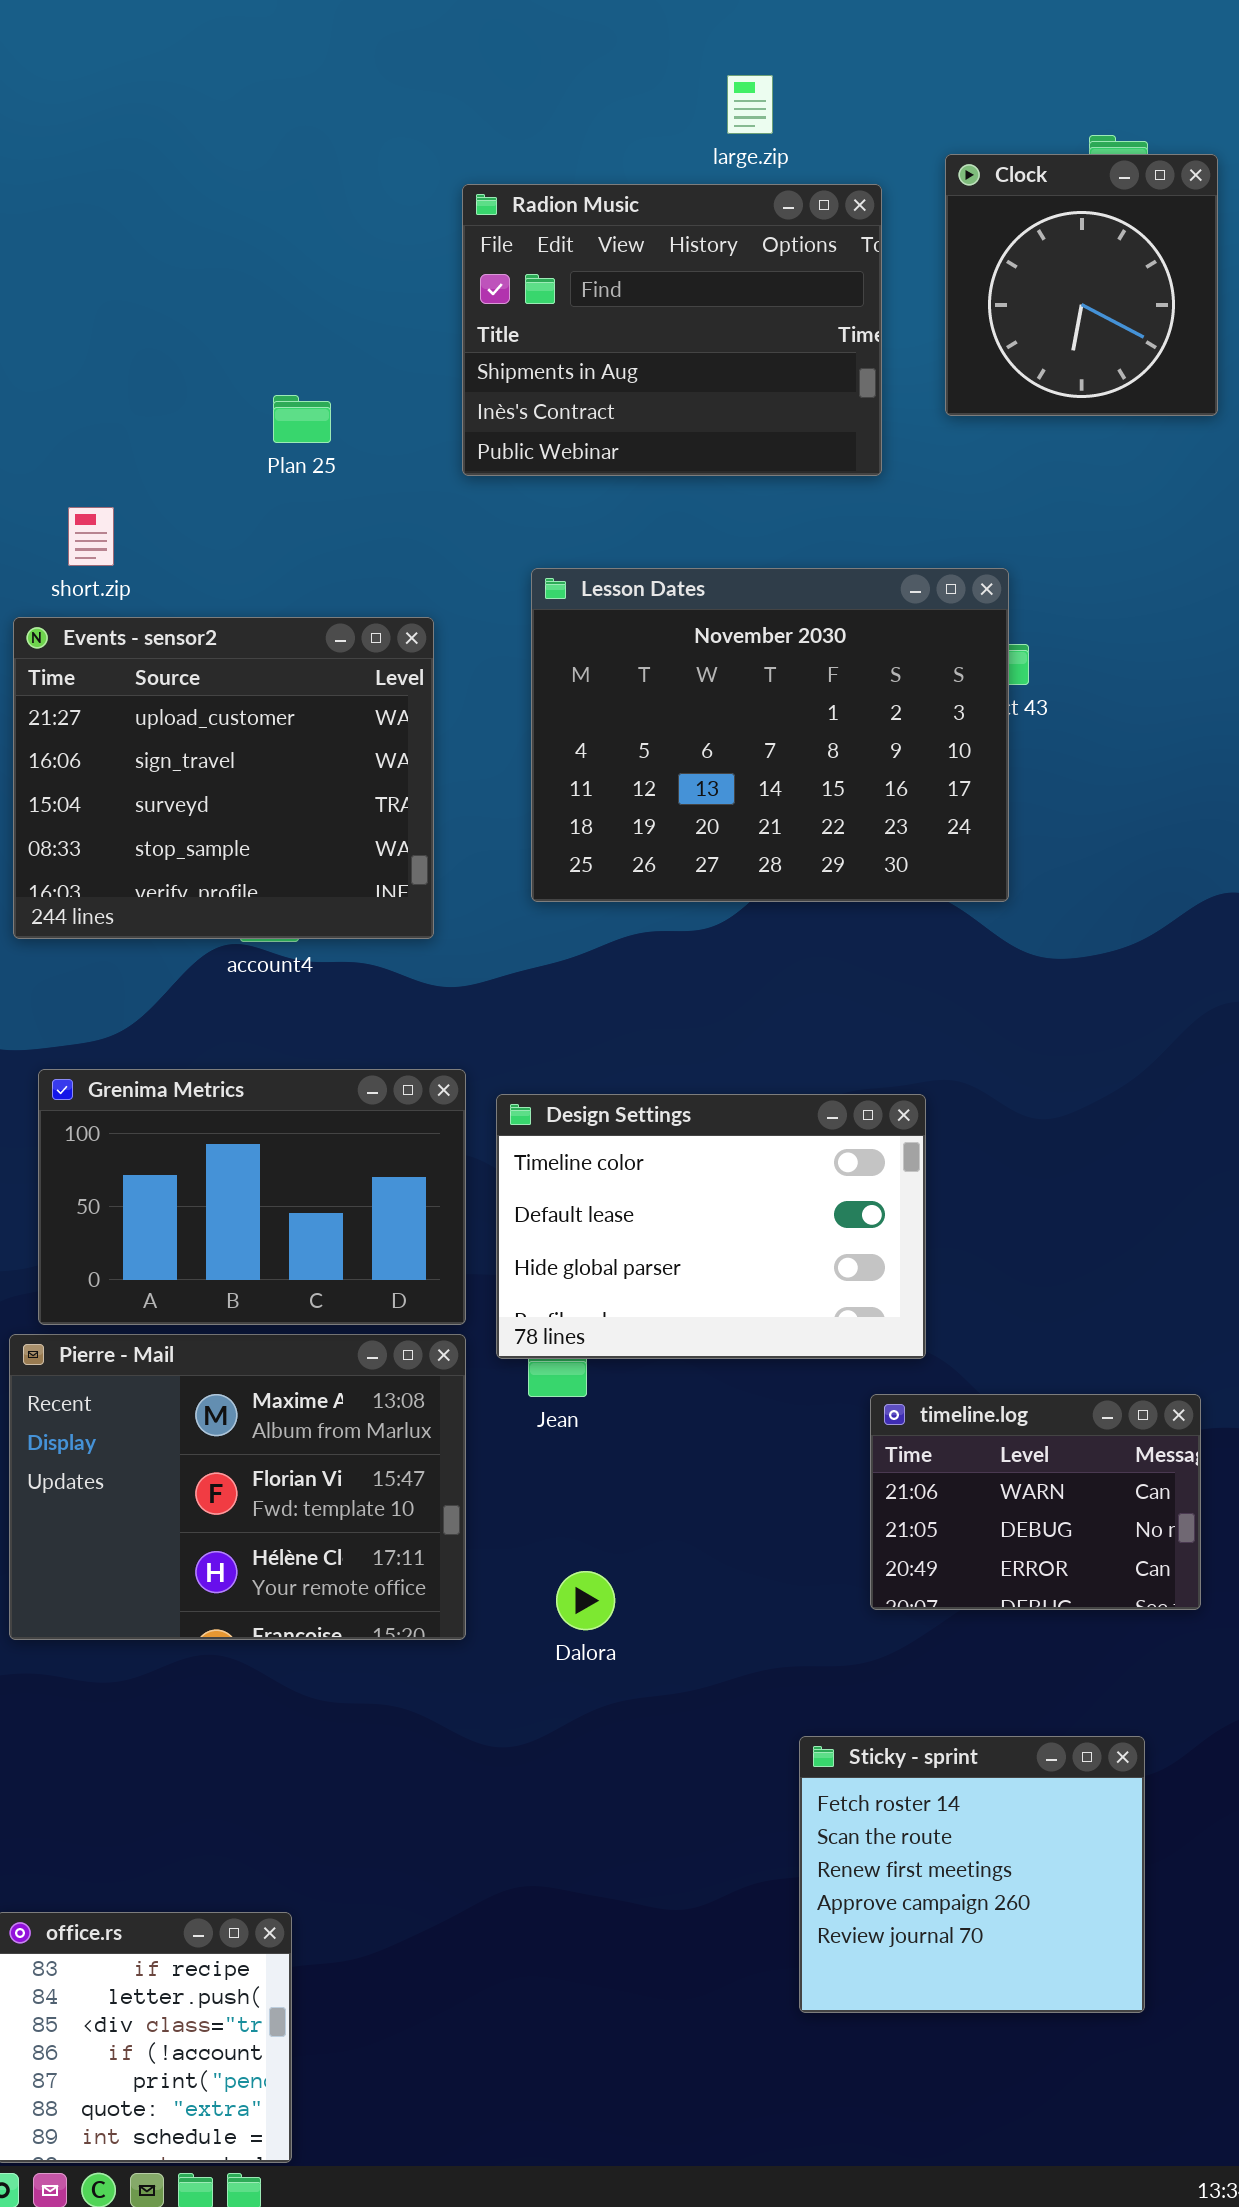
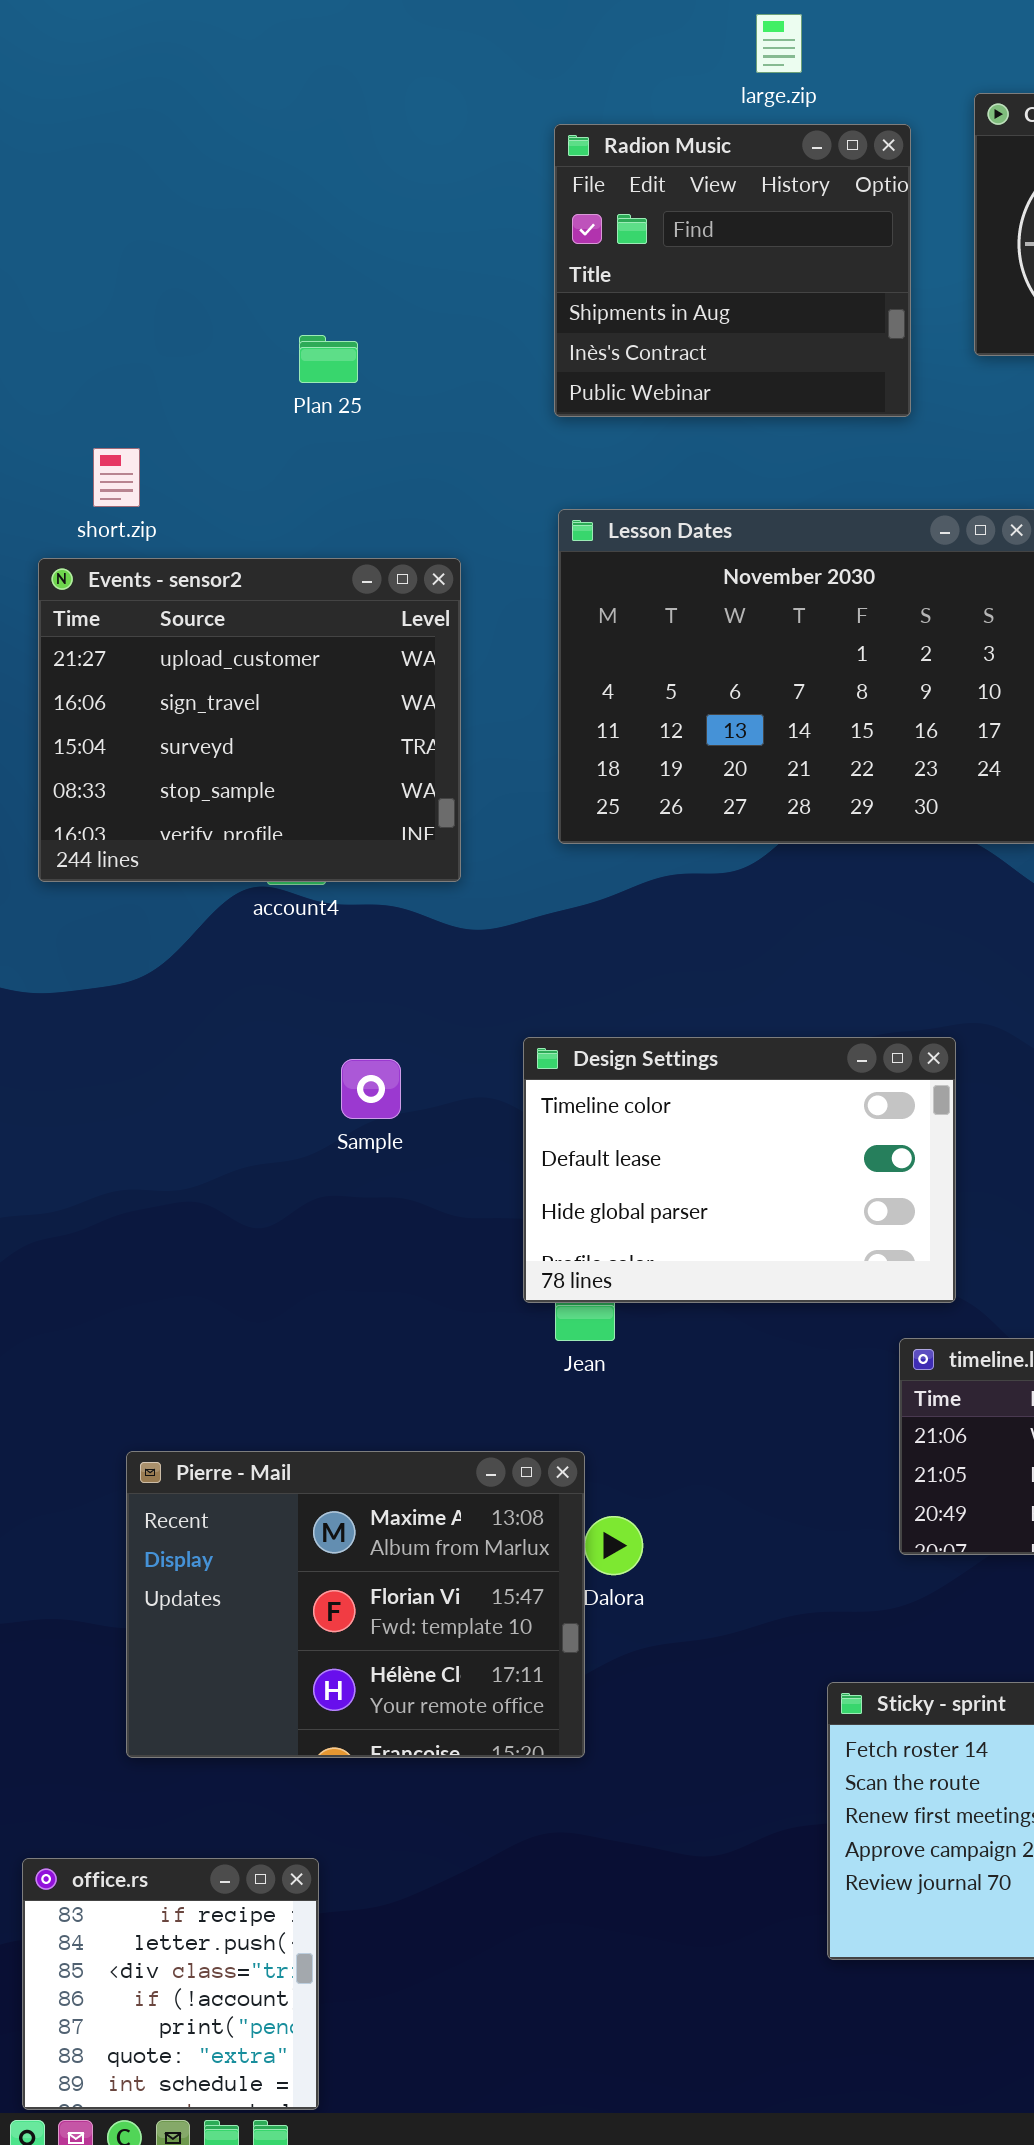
Radion Music: [462,184,882,476] -> [554,124,911,417], resized
Grenima Metrics: [38,1069,466,1325] -> none, closed
Pierre - Mail: [9,1334,466,1640] -> [126,1451,585,1758], moved

